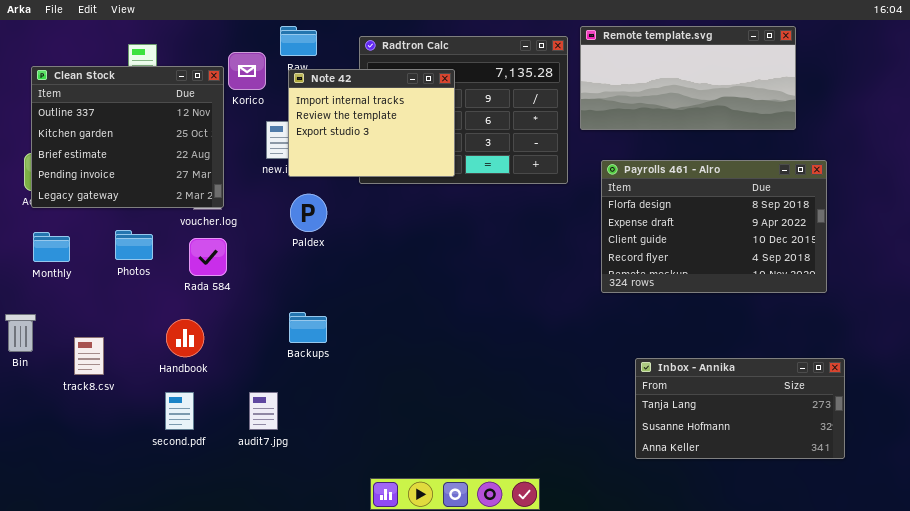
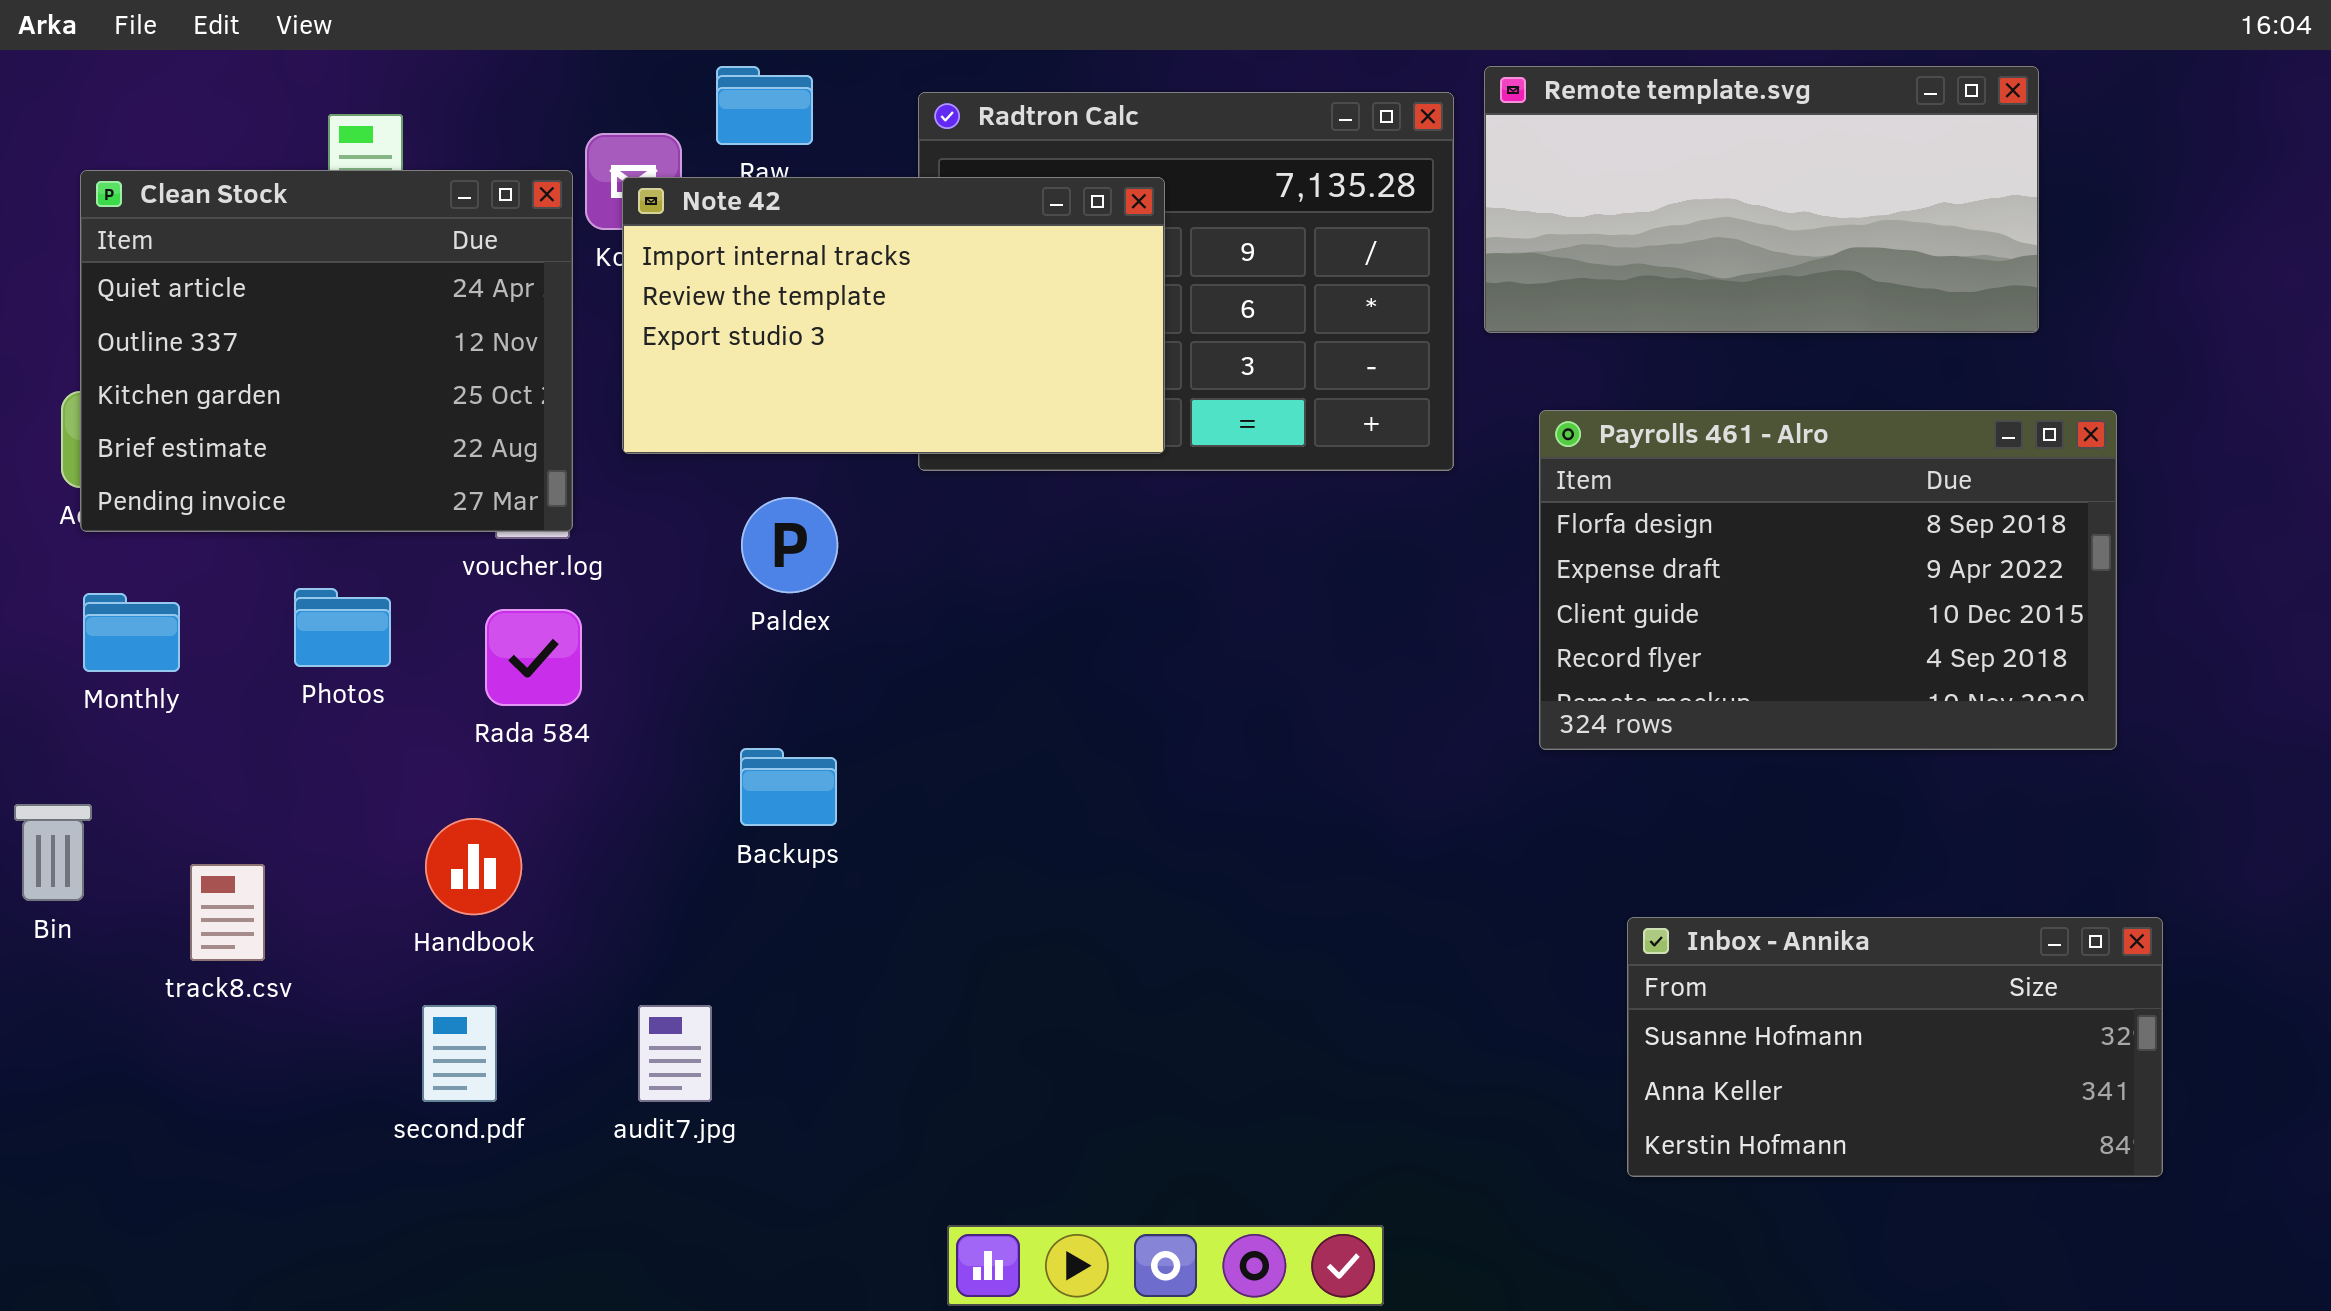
Clean Stock: [31,66,224,208] -> [80,170,573,532], scrolled up 1 row
Note 42: [288,69,455,177] -> [622,177,1165,454], resized
Backups: [289,312,327,343] -> [740,748,837,826], moved
Inbox - Annika: [635,358,845,459] -> [1627,917,2163,1177], scrolled down 1 row

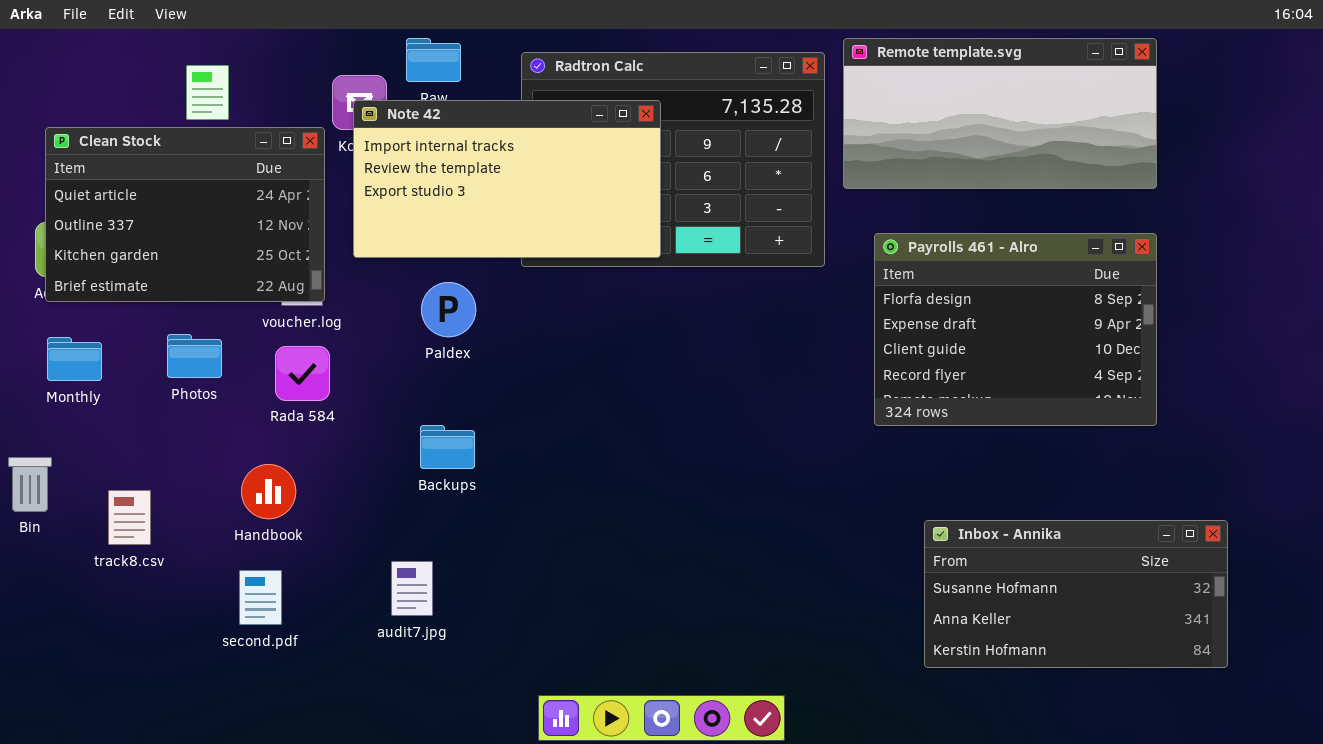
Clean Stock: [80,170,573,532] -> [45,127,325,302], resized
Payrolls 461 - Alro: [1539,410,2117,750] -> [874,233,1157,426], resized
audit7.jpg: [638,1005,712,1102] -> [391,561,433,616], moved

